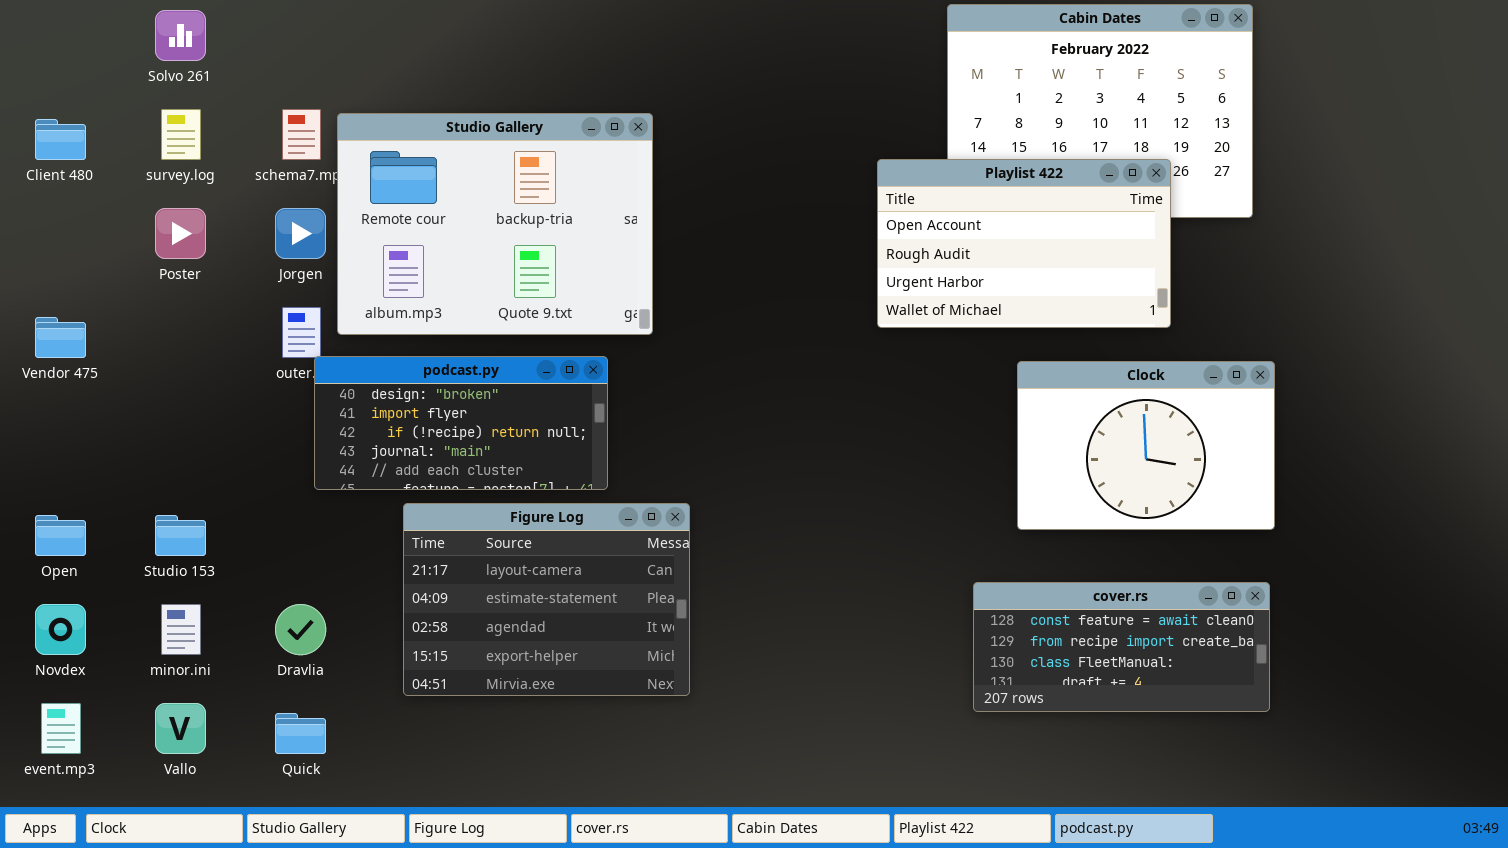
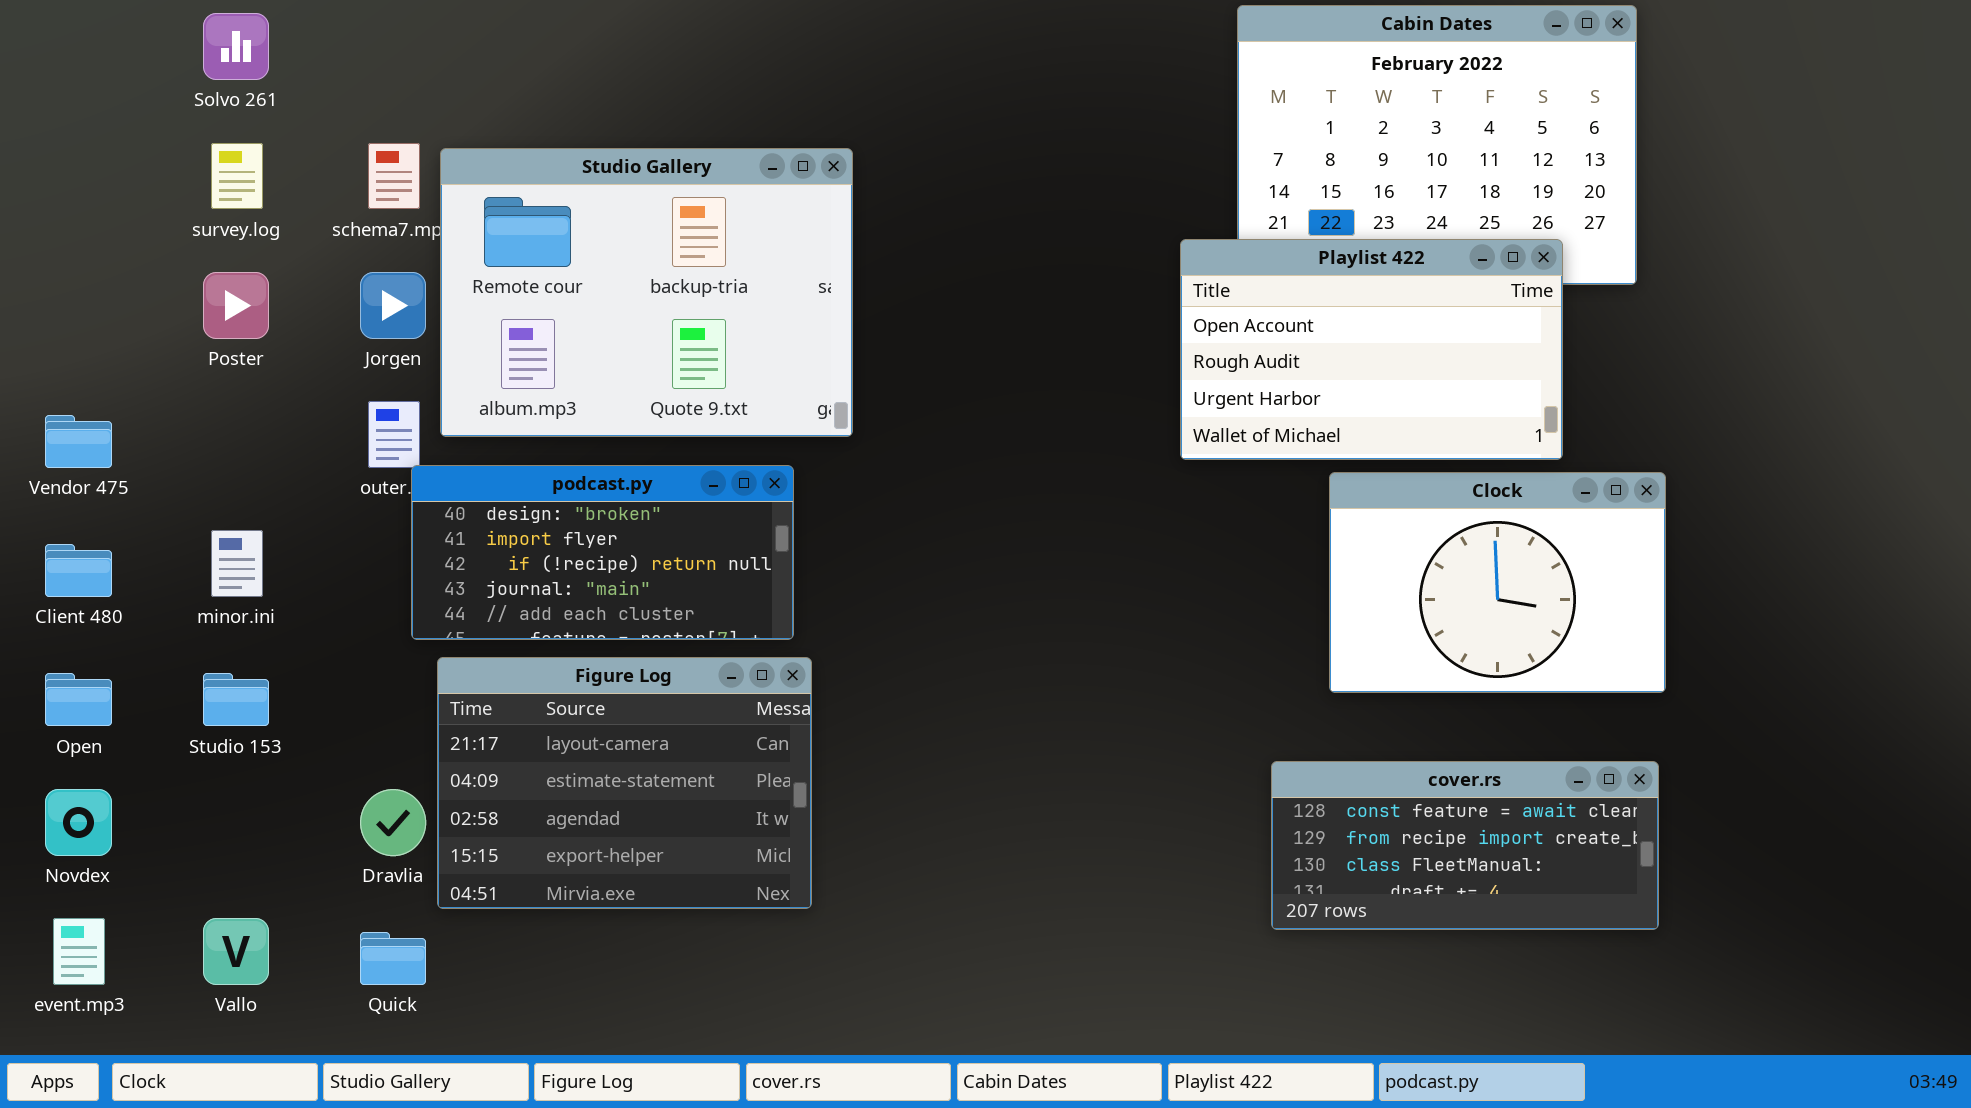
Client 480: [35,119,86,160] -> [45,544,112,597], moved
Playlist 422: [877,159,1171,328] -> [1180,239,1563,460], moved
Figure Log: [403,503,690,696] -> [437,657,812,909], moved
minor.ini: [161,604,201,655] -> [211,530,263,597], moved

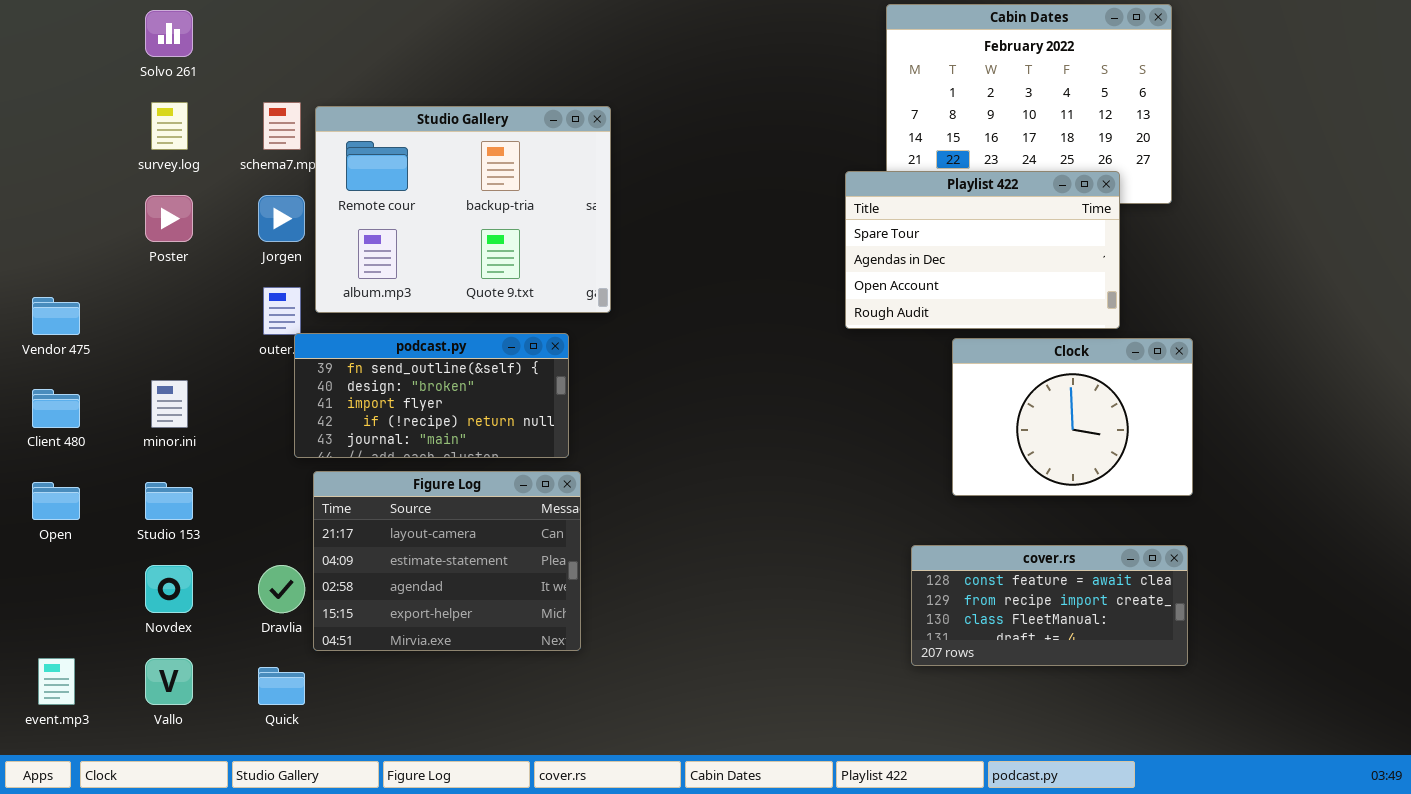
Playlist 422: [1180,239,1563,460] -> [845,171,1120,329], scrolled up 2 rows
podcast.py: [411,465,794,640] -> [294,333,569,458], scrolled up 1 row
Novdex: [45,789,112,856] -> [145,565,193,613], moved

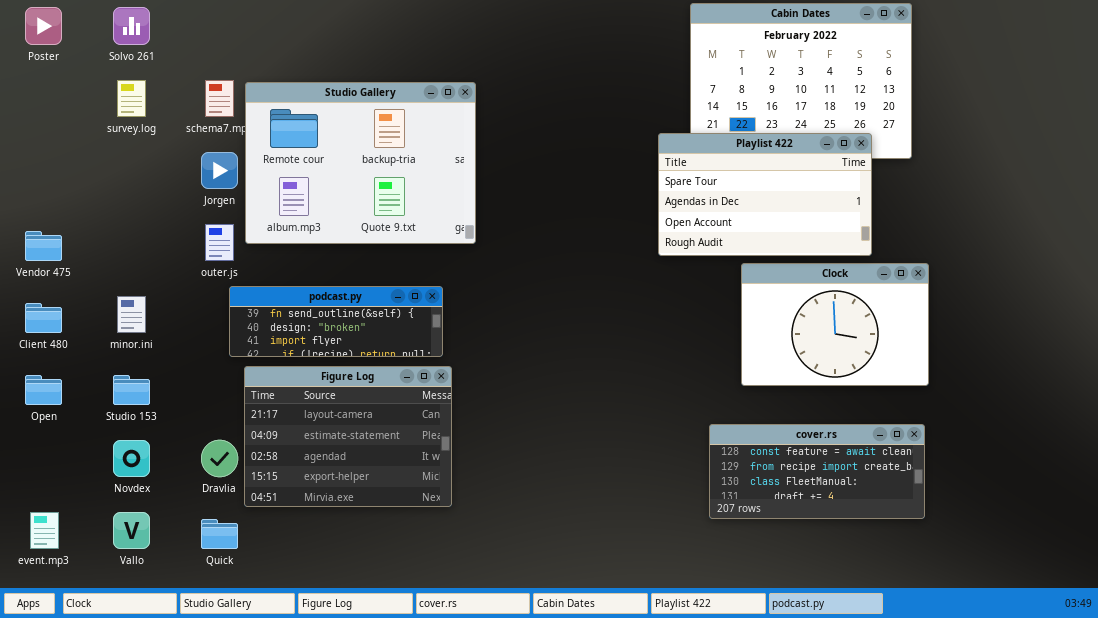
Poster: [145,195,193,242] -> [25,7,62,45], moved
podcast.py: [294,333,569,458] -> [229,286,443,357], resized

